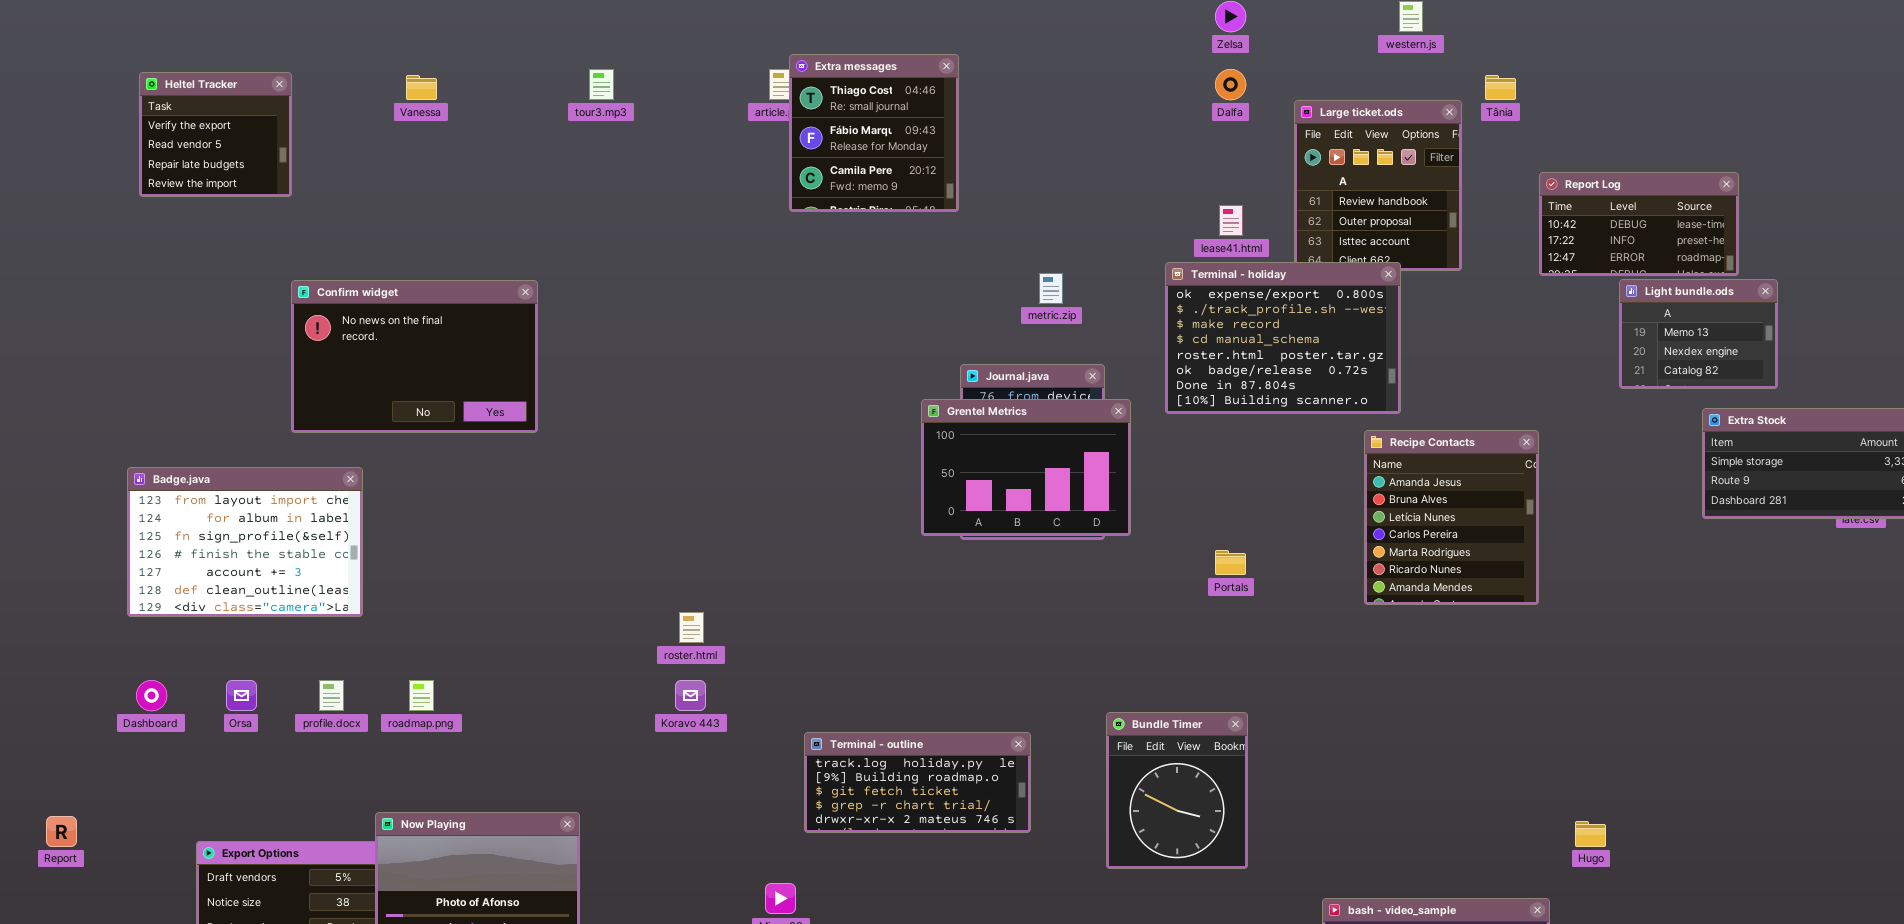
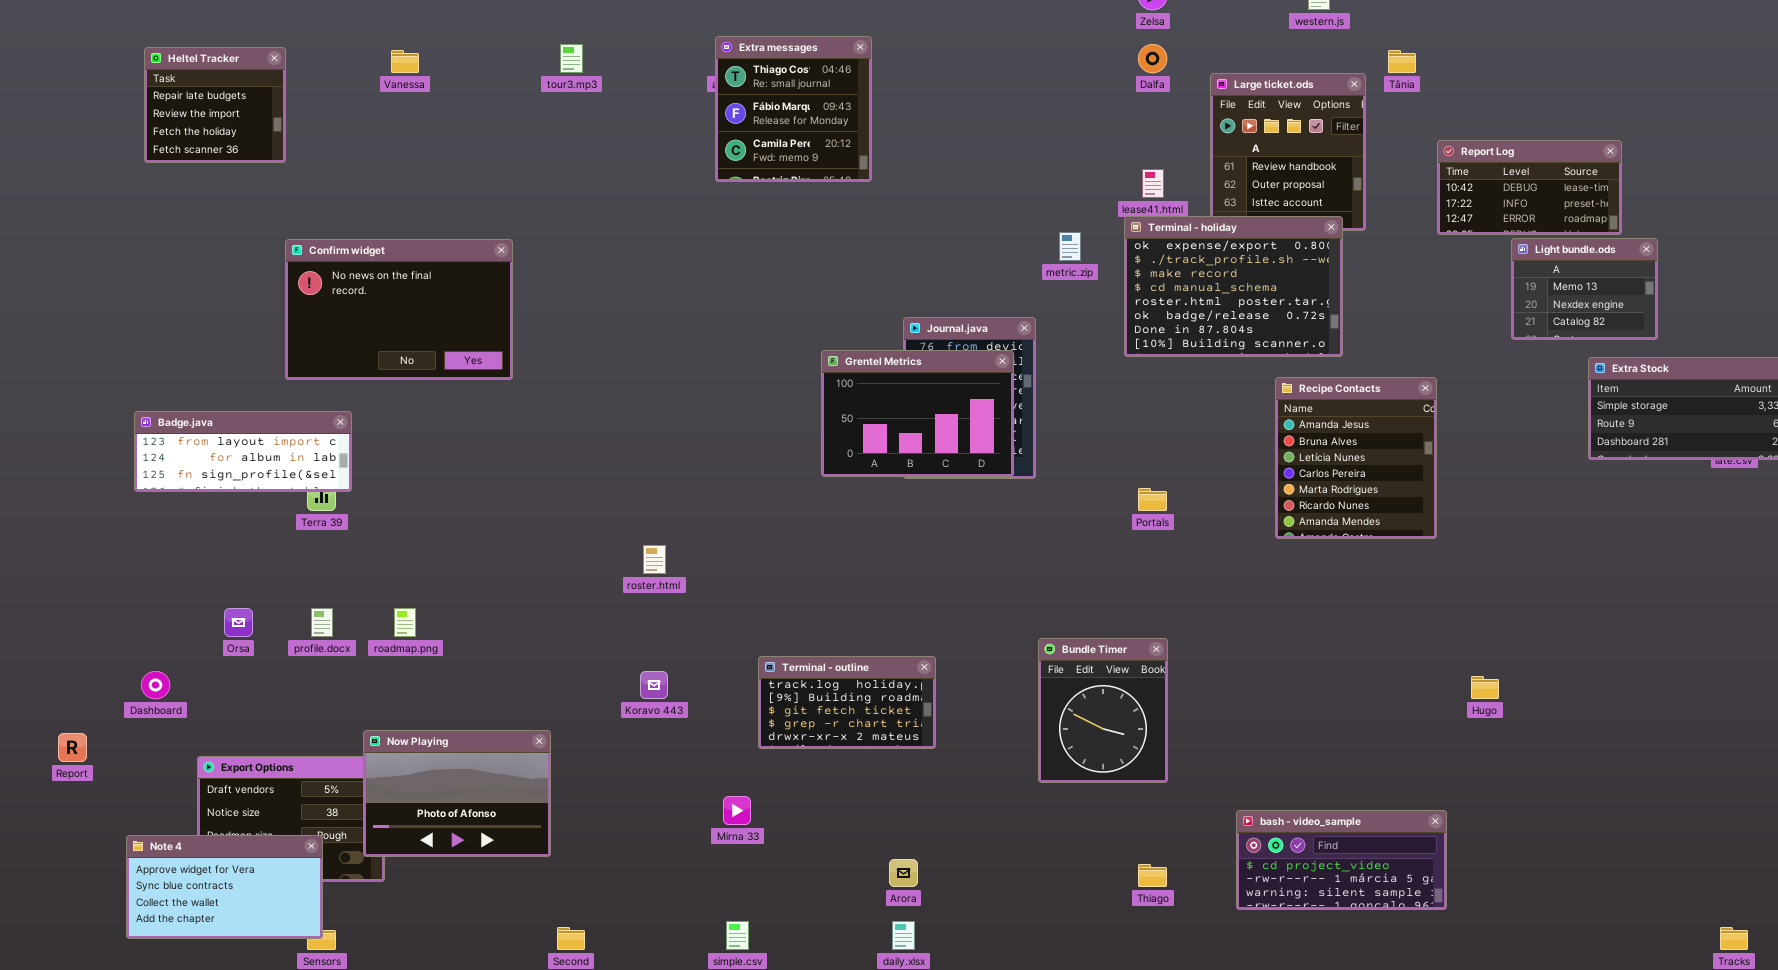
Extra messages: [789,54,959,212] -> [715,36,872,182], moved
Heltel Tracker: [139,72,292,197] -> [144,47,286,163], scrolled down 2 rows
Terminal - holiday: [1165,262,1401,414] -> [1124,216,1343,357], moved
metric.zip: [1039,273,1063,304] -> [1059,232,1081,261], moved
Grentel Metrics: [921,399,1131,536] -> [821,350,1014,477], moved
Badge.java: [127,467,363,617] -> [134,411,352,492], resized
Dashboard: [136,680,167,711] -> [141,671,170,699], moved
Koravo 443: [675,680,706,711] -> [640,671,668,699], moved
Terminal - outline: [804,732,1031,833] -> [758,656,936,749], resized
Hugo: [1575,821,1606,847] -> [1471,676,1499,699], moved

